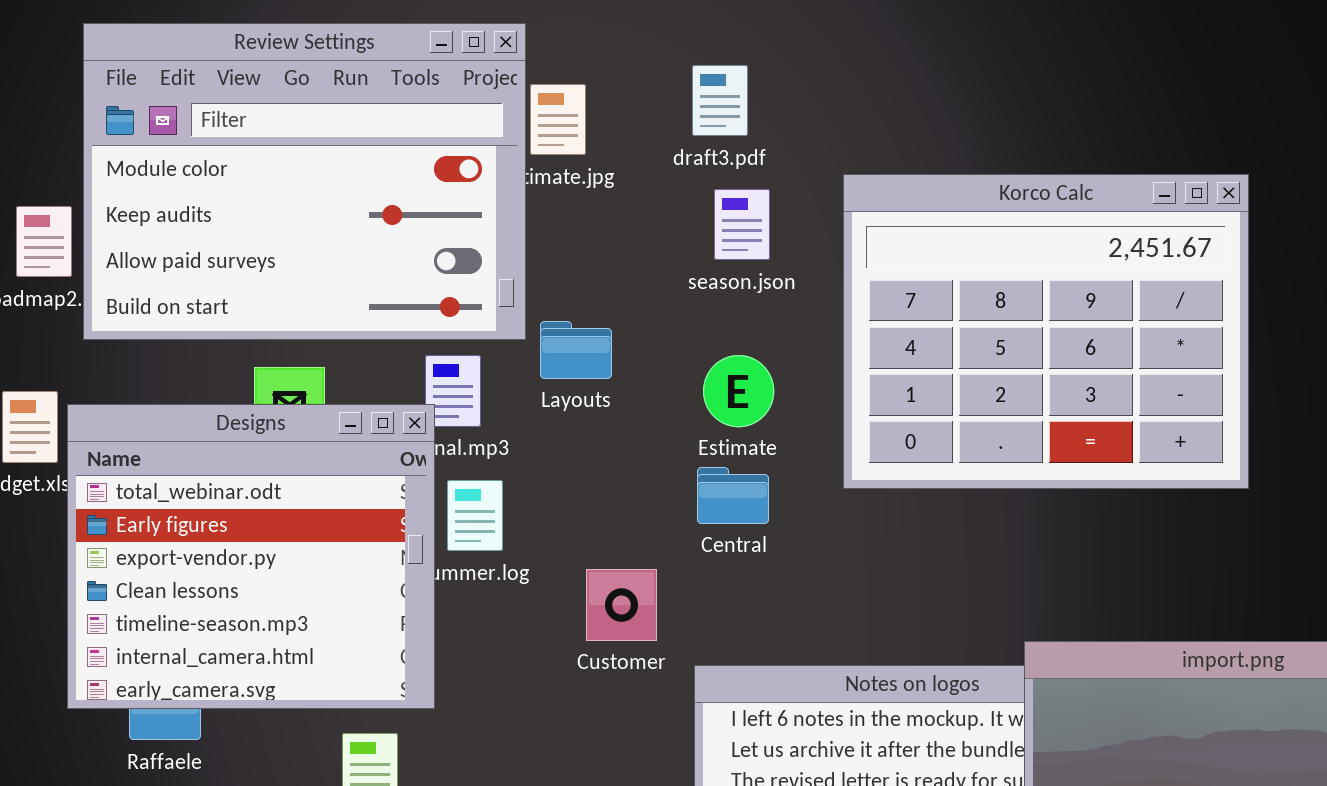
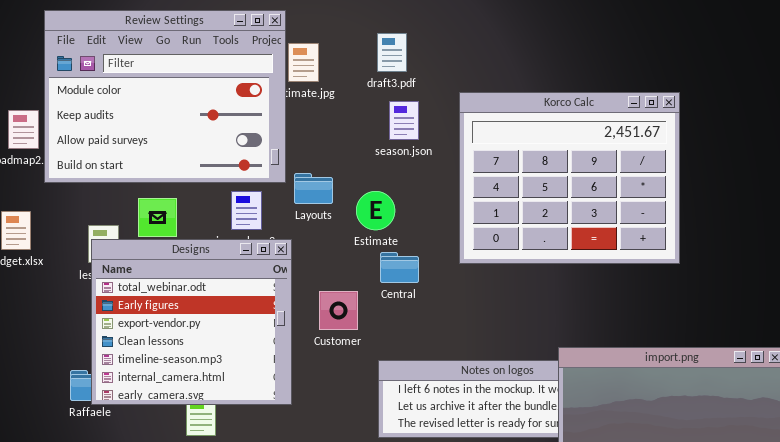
Estimate: [703,355,774,427] -> [356,191,395,230], moved
Designs: [67,404,435,709] -> [91,239,292,405], moved
Customer: [586,569,657,641] -> [319,291,358,330], moved

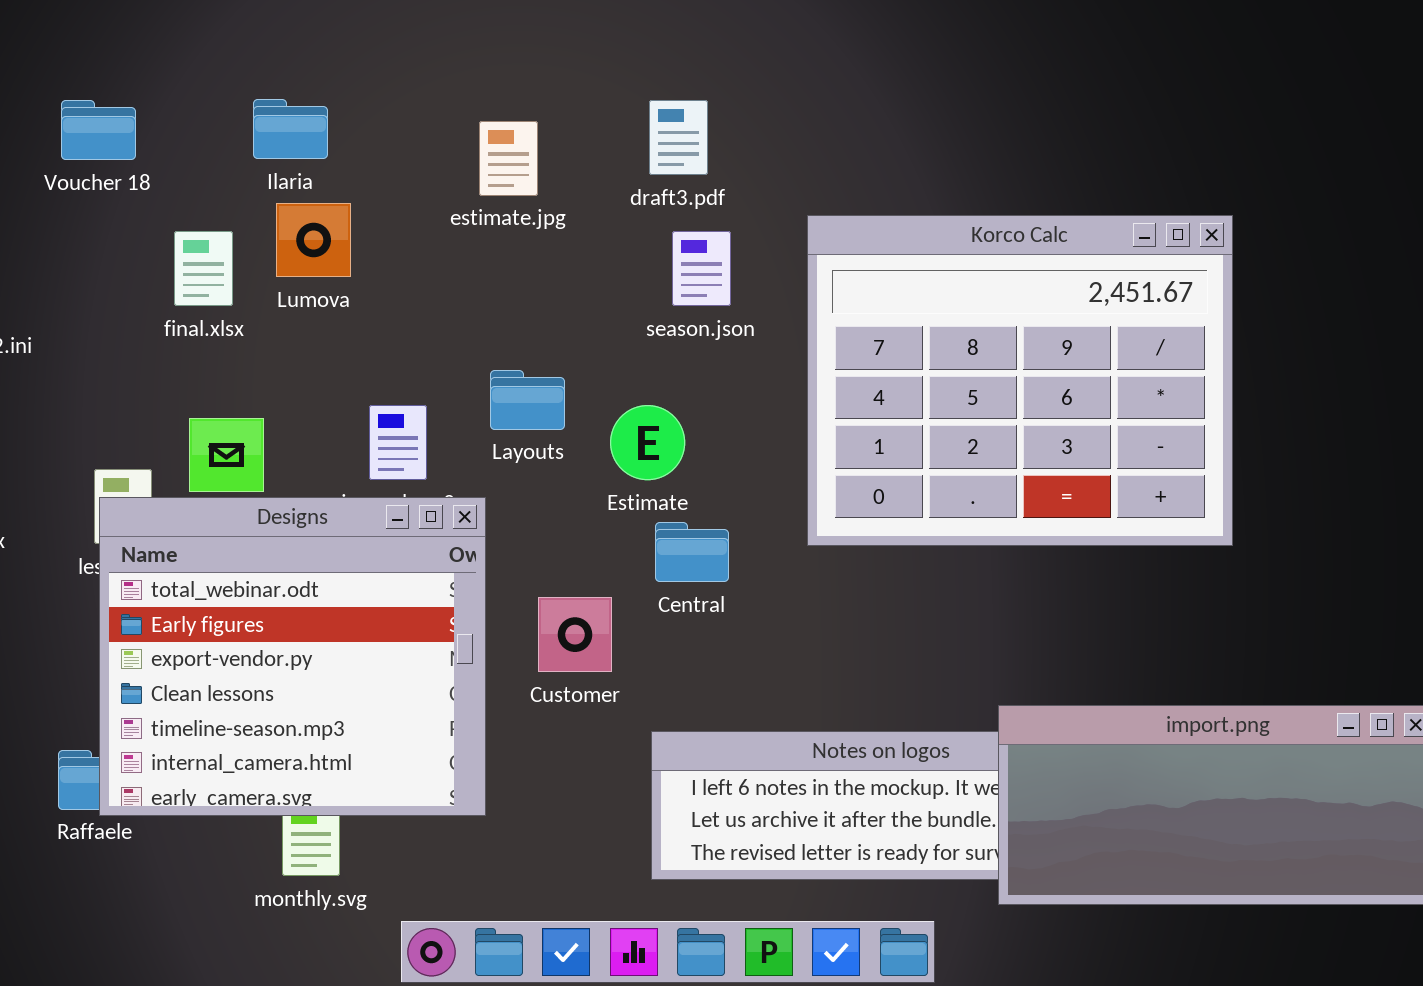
Review Settings: [44,10,286,183] -> none, closed

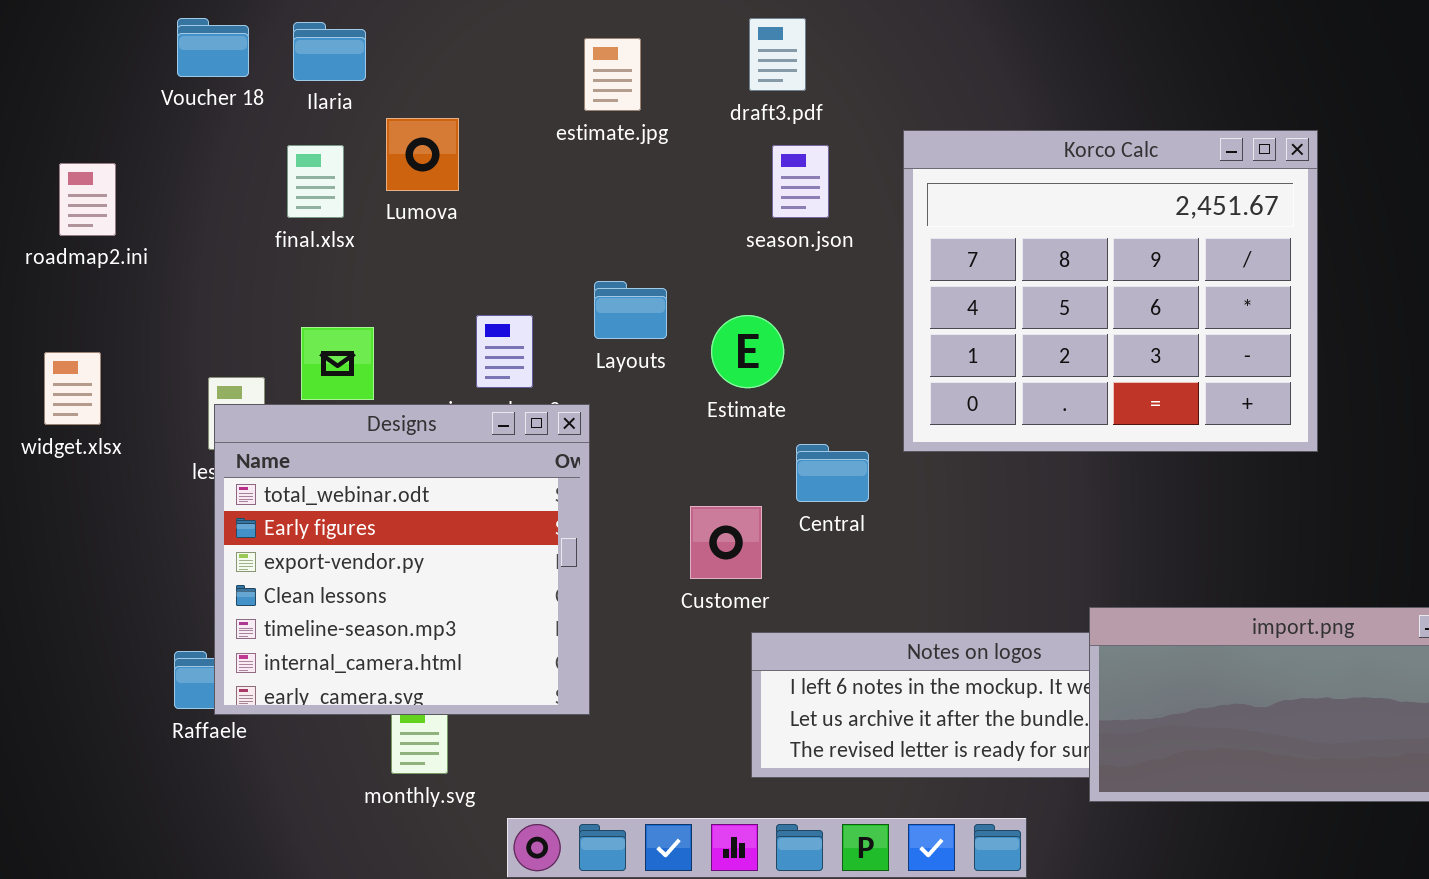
Ilaria: [253,99,328,159] -> [293,22,366,81], moved
Central: [655,522,729,582] -> [796,444,869,502], moved
Customer: [538,597,612,672] -> [690,506,762,579], moved

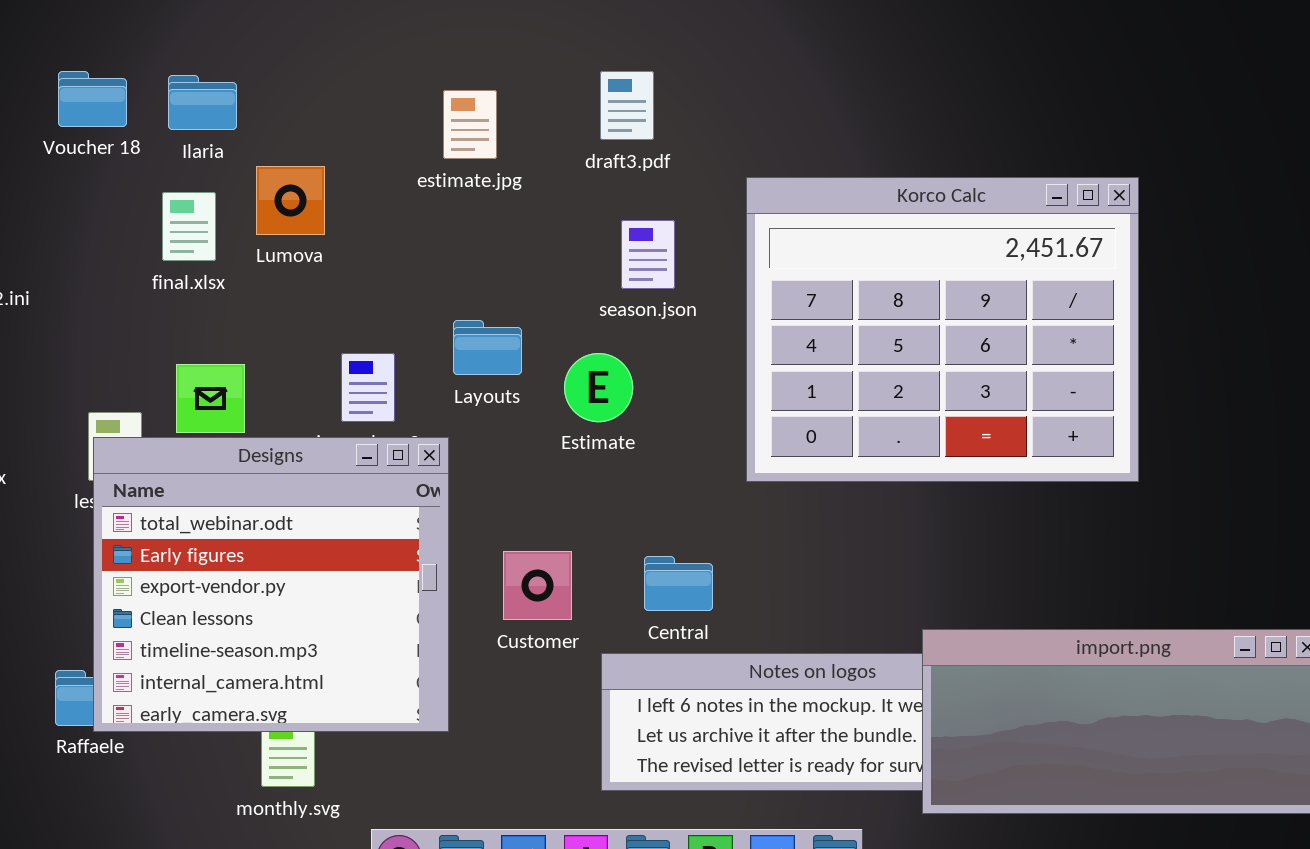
season.json: [772,145,829,218] -> [621,220,675,289], moved
Central: [796,444,869,502] -> [644,556,713,611], moved
Customer: [690,506,762,579] -> [503,551,572,620], moved

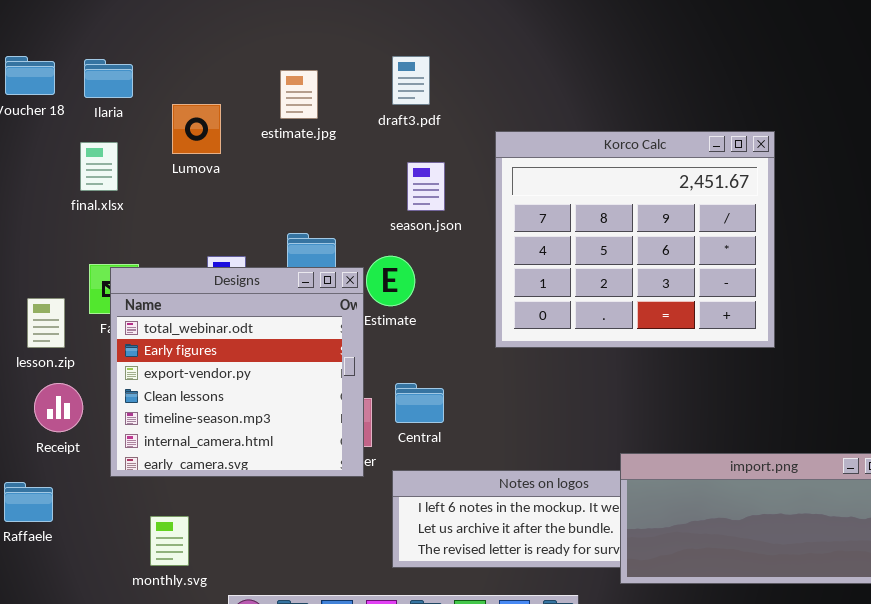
Lumova: [256,166,325,235] -> [172,104,221,154], moved
Designs: [93,437,449,732] -> [110,267,364,477], moved
Central: [644,556,713,611] -> [395,383,444,423], moved

